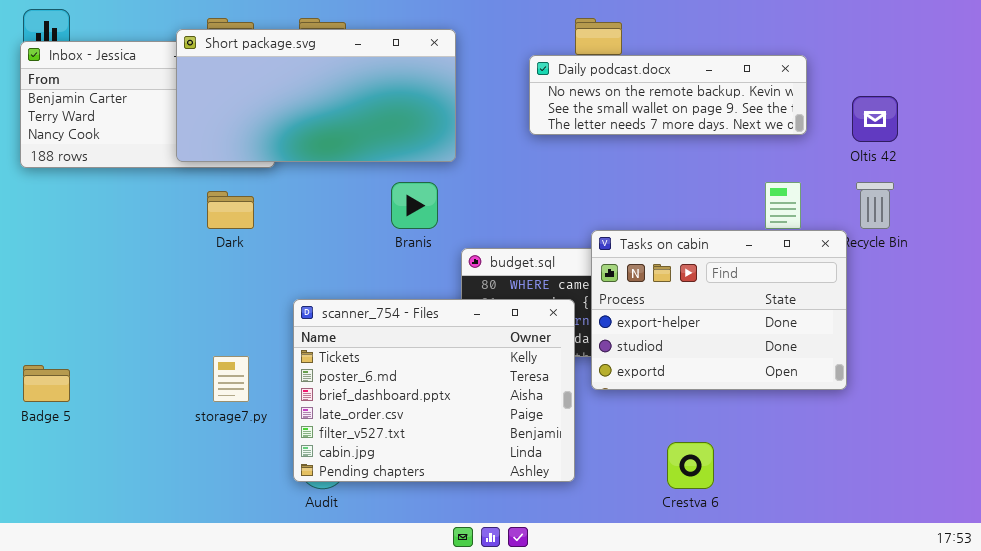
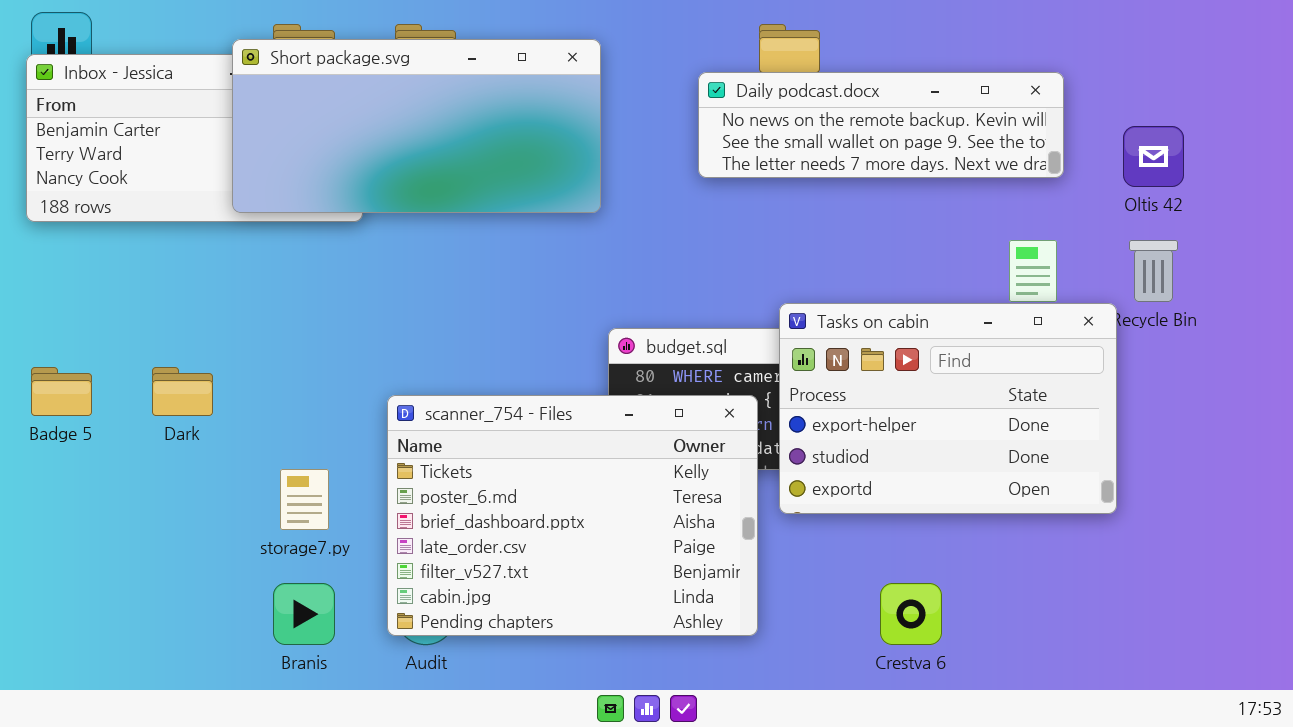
Branis: [391,182,438,229] -> [273,583,335,645], moved
Dark: [207,191,254,229] -> [152,367,213,416], moved
Badge 5: [23,365,70,402] -> [31,367,92,416], moved

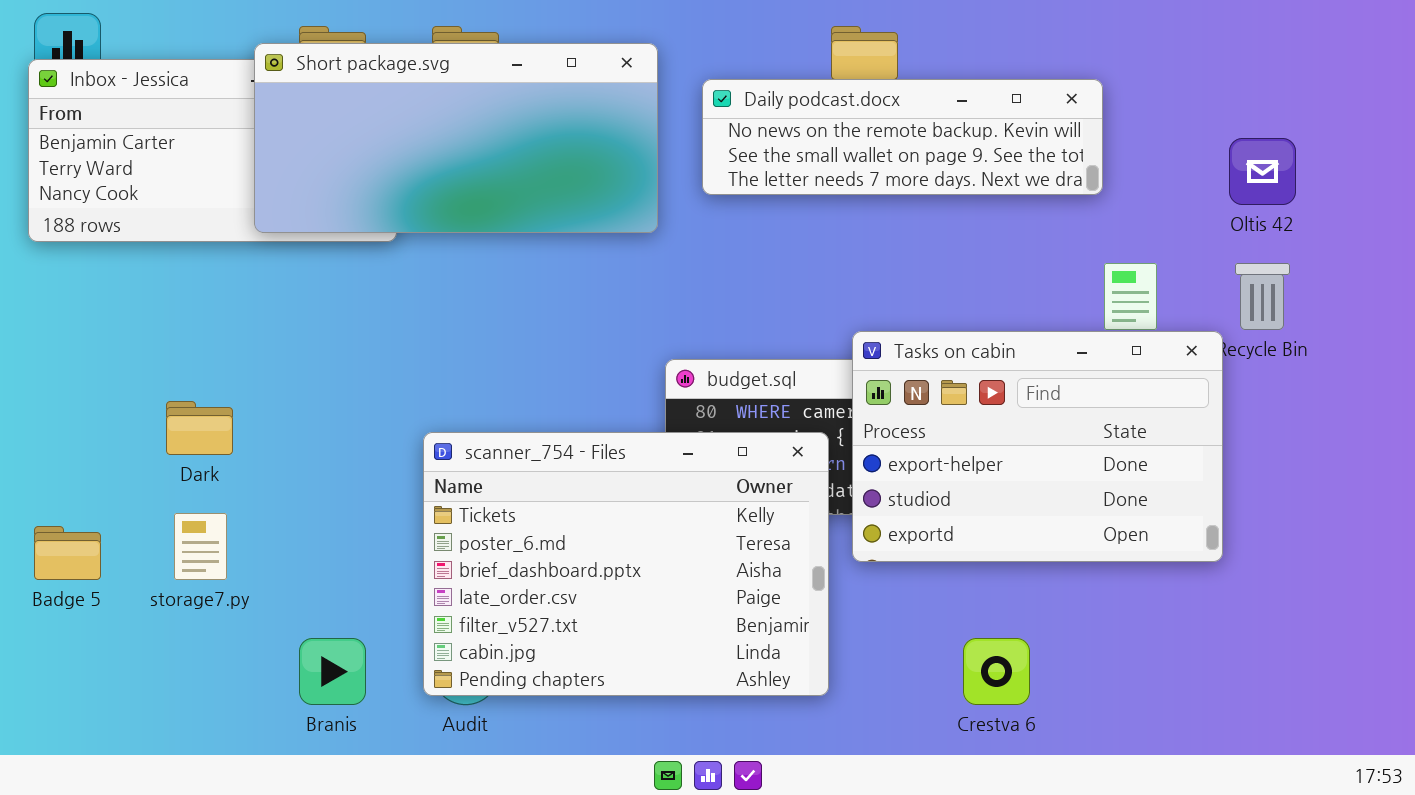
Daily podcast.docx: [698,72,1064,178] -> [702,79,1103,195], moved
Badge 5: [31,367,92,416] -> [34,526,101,580], moved
storage7.py: [280,469,329,530] -> [174,513,227,580], moved

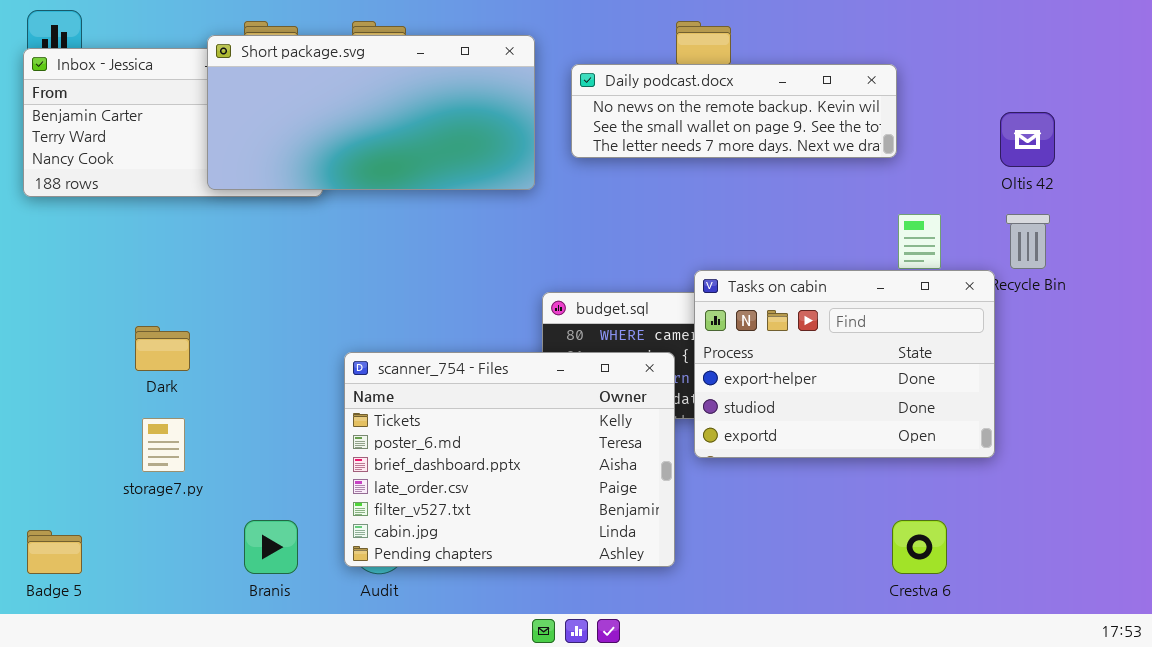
Badge 5: [34,526,101,580] -> [27,530,82,574], moved
Crestva 6: [963,638,1030,705] -> [892,520,947,574], moved

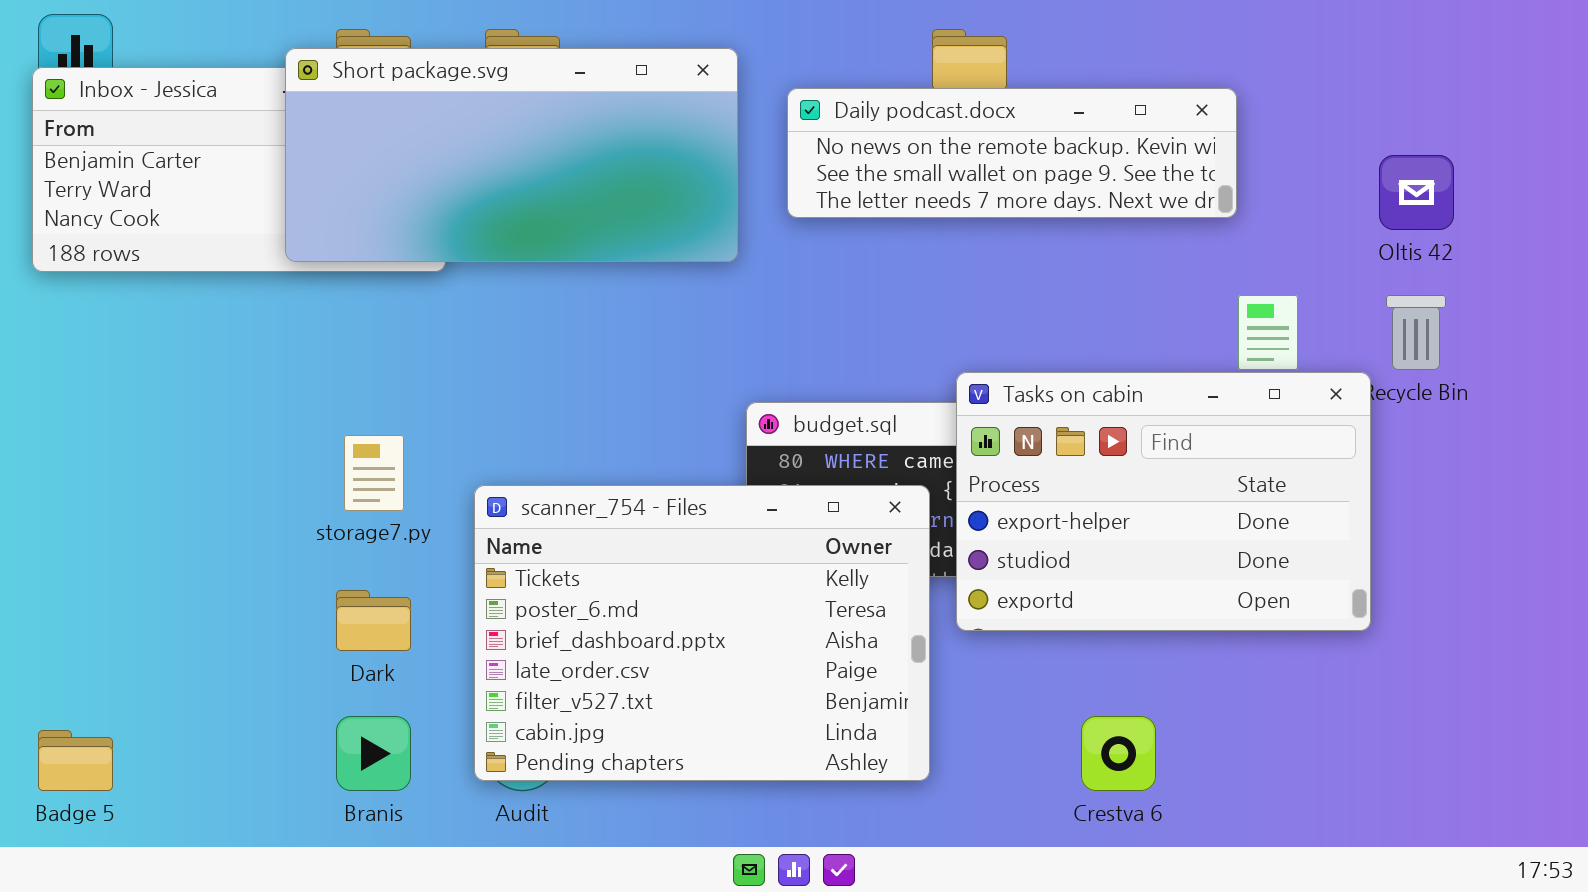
Dark: [135,326,190,371] -> [336,590,411,651], moved
storage7.py: [142,418,185,472] -> [344,435,404,511], moved
Crestva 6: [892,520,947,574] -> [1081,716,1156,791], moved

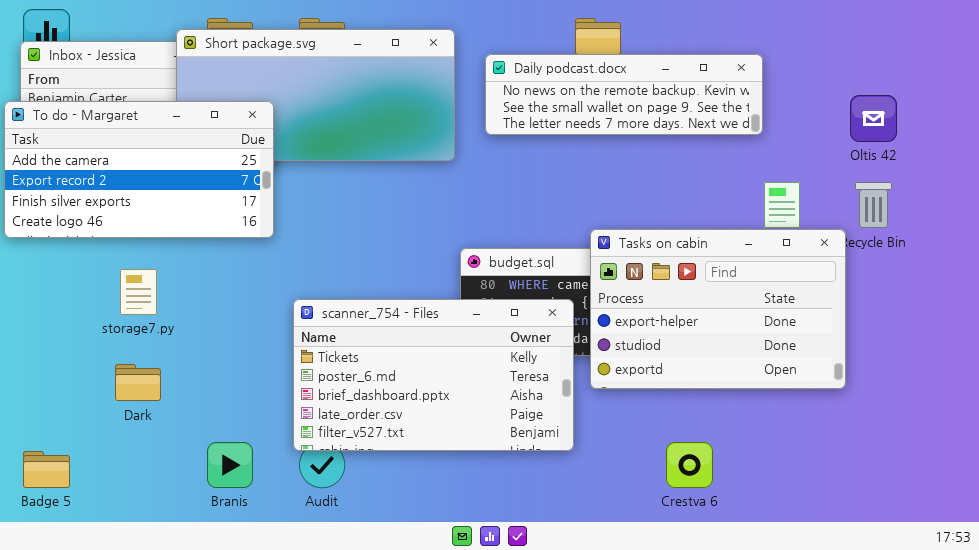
To do - Margaret: none -> [4,101,274,238], opened
storage7.py: [344,435,404,511] -> [120,269,157,315], moved
scanner_754 - Files: [474,485,930,781] -> [293,299,574,451], resized
Dark: [336,590,411,651] -> [115,364,161,401], moved

